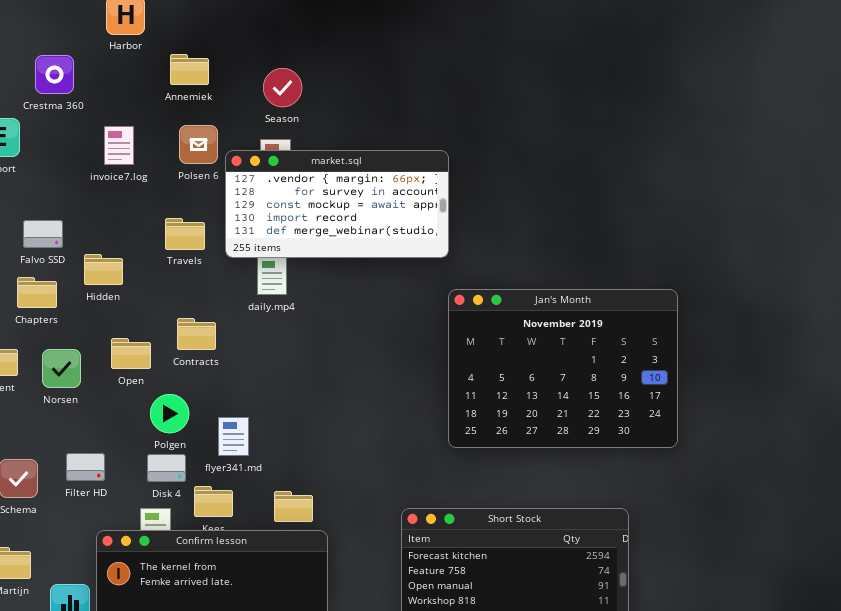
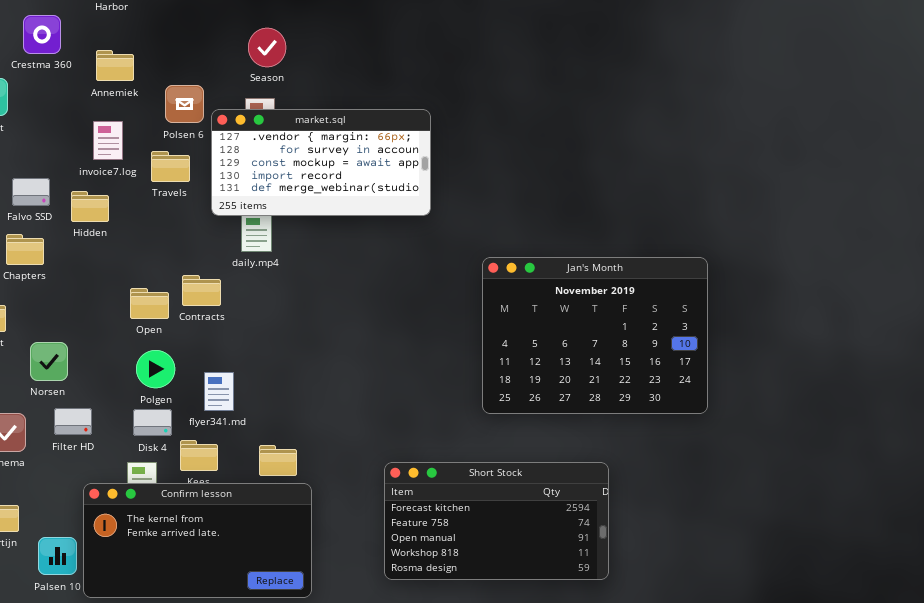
Annemiek: [170,54,209,85] -> [96,50,134,81], moved
invoice7.log: [104,126,134,165] -> [93,121,123,160], moved
Travels: [165,218,205,250] -> [151,151,190,182], moved
Hidden: [84,254,123,285] -> [71,191,109,222], moved
Jan's Month: [448,289,678,448] -> [482,257,708,414], moved
Contracts: [177,318,216,350] -> [182,275,221,306], moved
Open: [111,338,151,369] -> [130,288,169,319], moved
Norsen: [42,349,81,388] -> [30,342,68,381], moved

